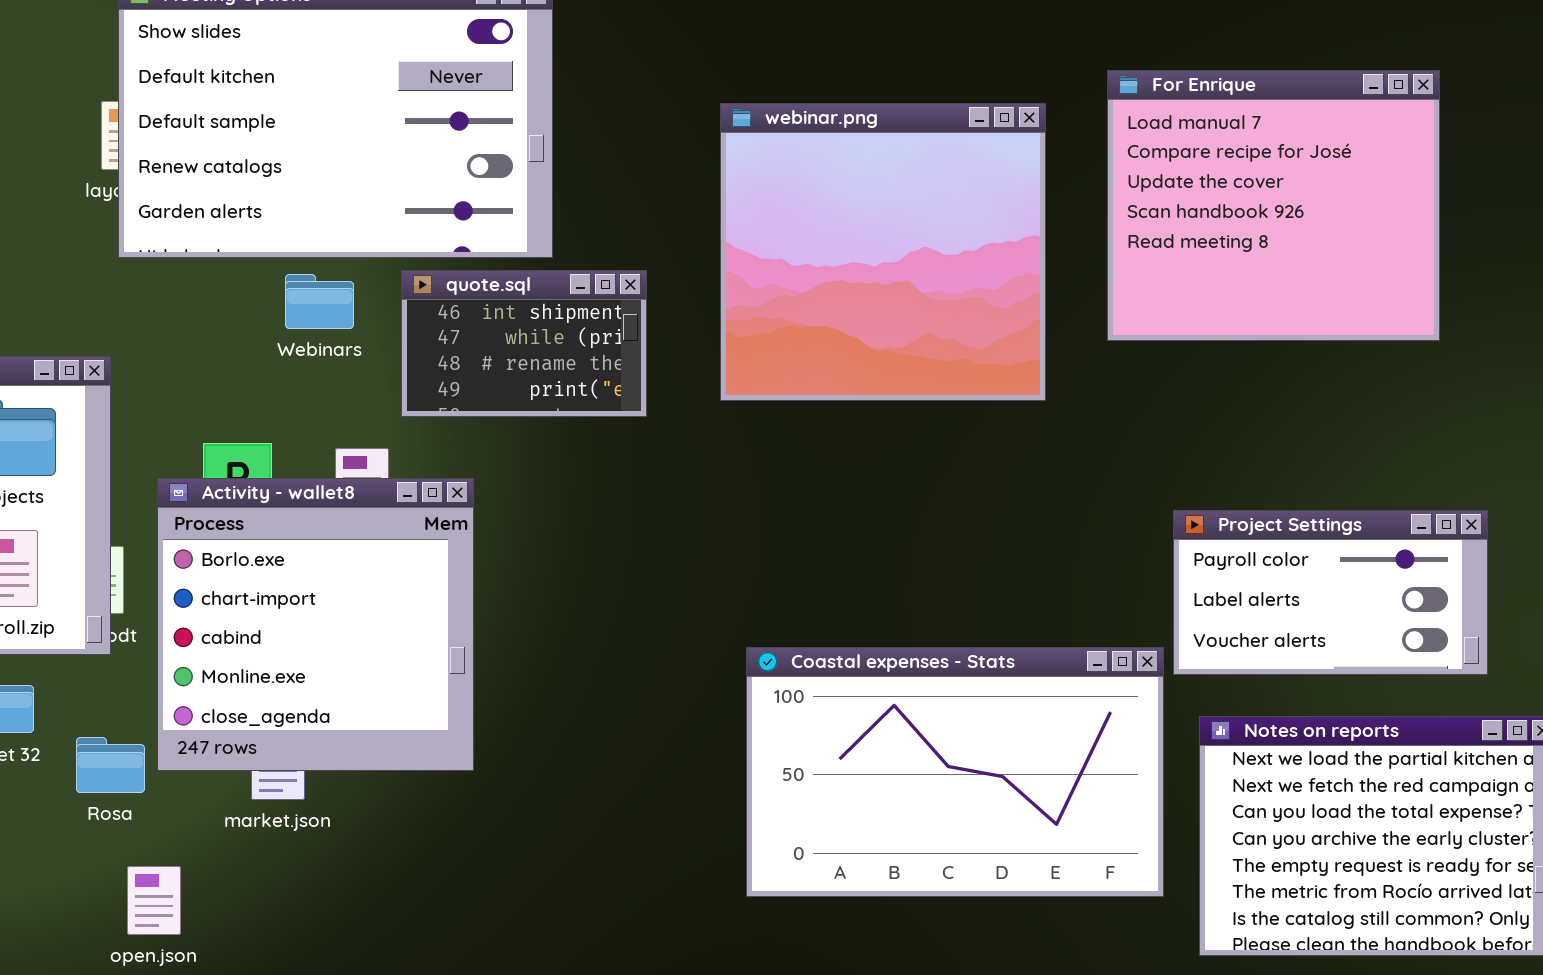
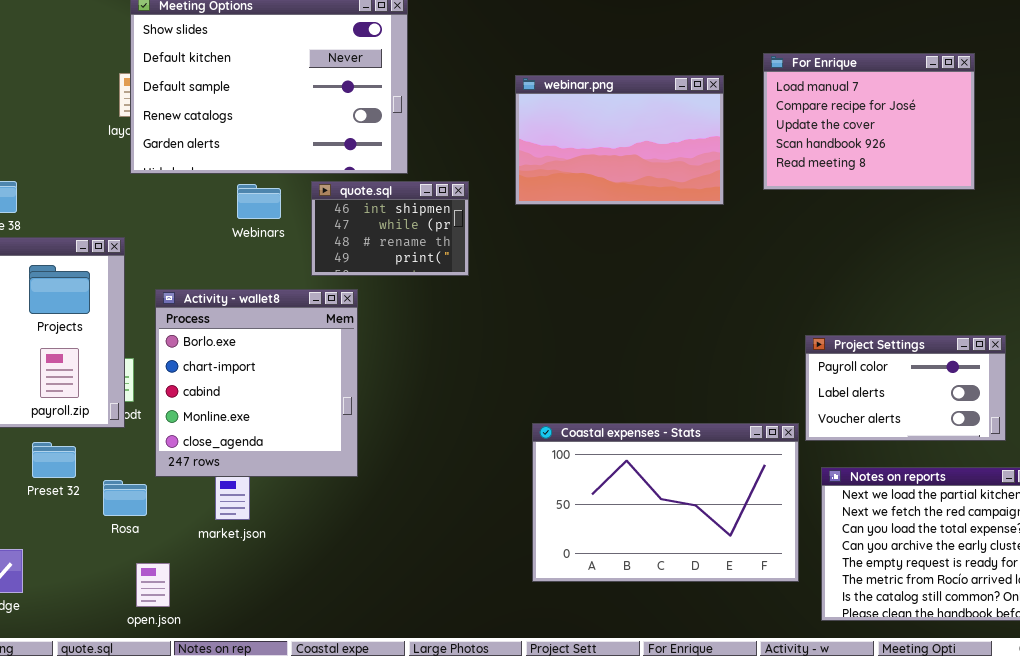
For Enrique: [1107,70,1440,341] -> [763,53,975,190], resized
webinar.png: [720,103,1046,401] -> [515,75,724,205], resized
Activity - wallet8: [157,478,474,771] -> [155,289,358,477], moved

